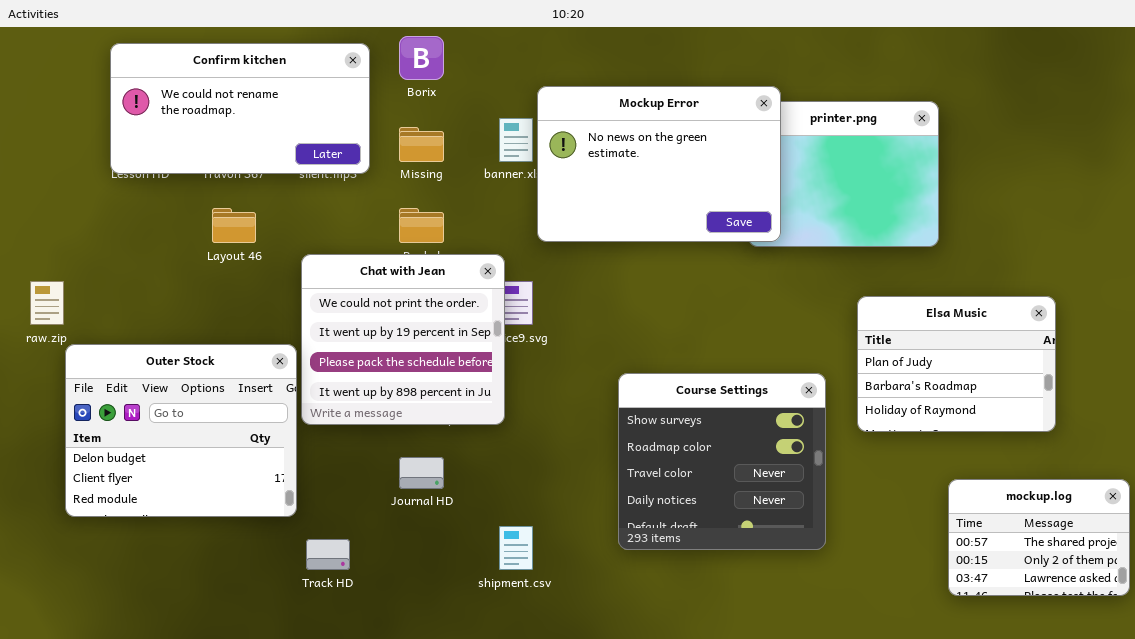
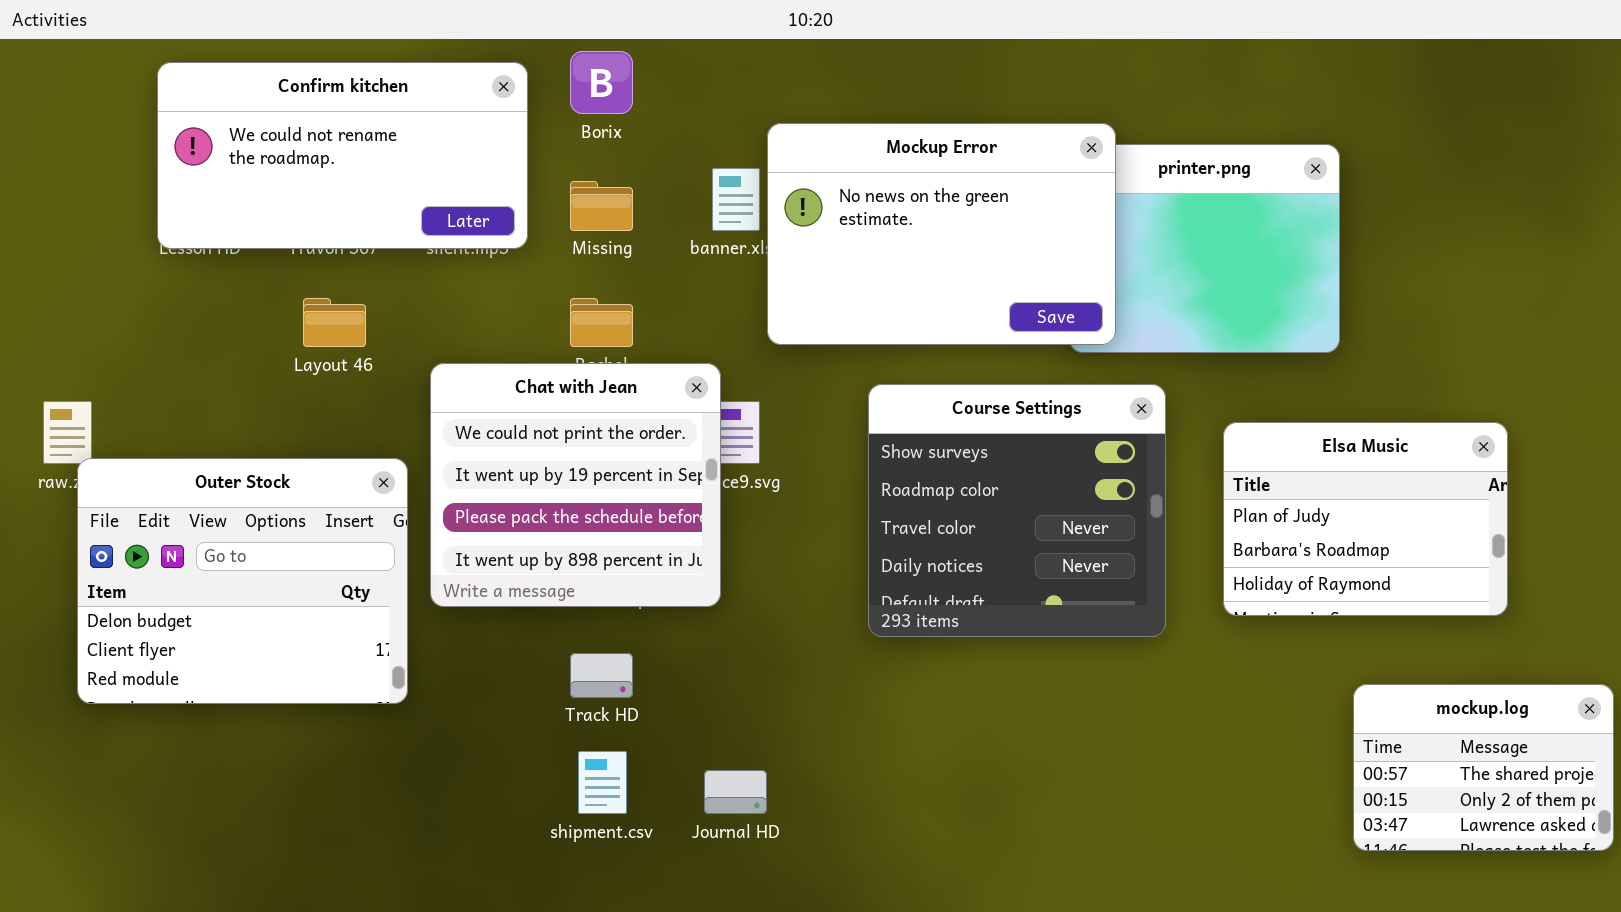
Outer Stock: [65,344,297,517] -> [77,458,408,704], moved
Course Settings: [618,373,826,550] -> [868,384,1166,637], moved
Journal HD: [399,457,444,489] -> [704,770,767,814], moved
shipment.csv: [499,526,533,570] -> [578,751,627,814], moved
Track HD: [306,539,350,570] -> [570,653,633,698], moved

